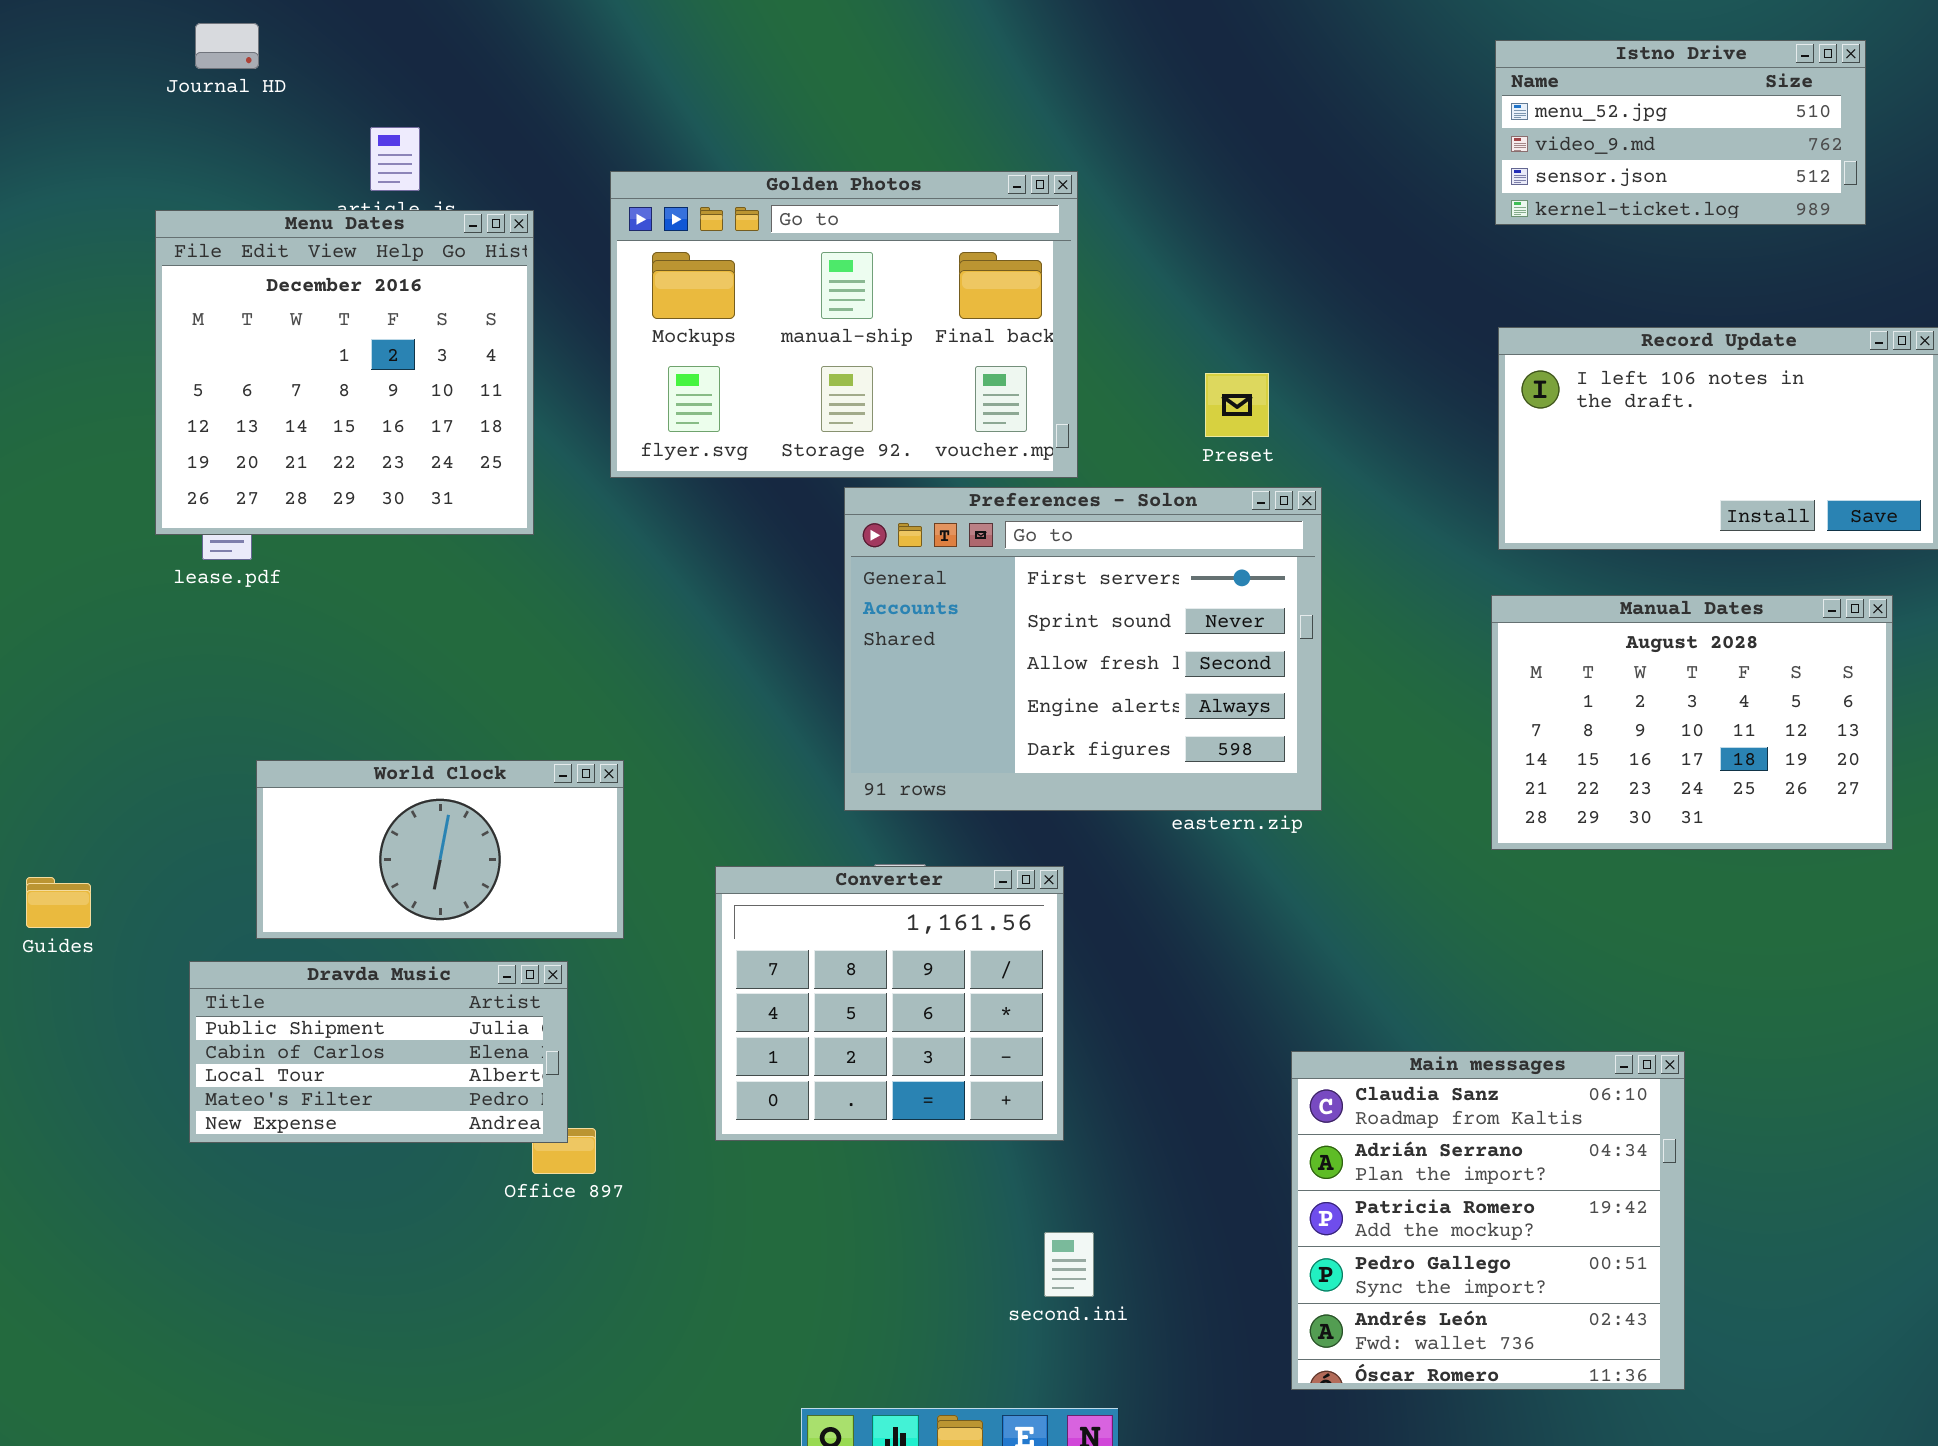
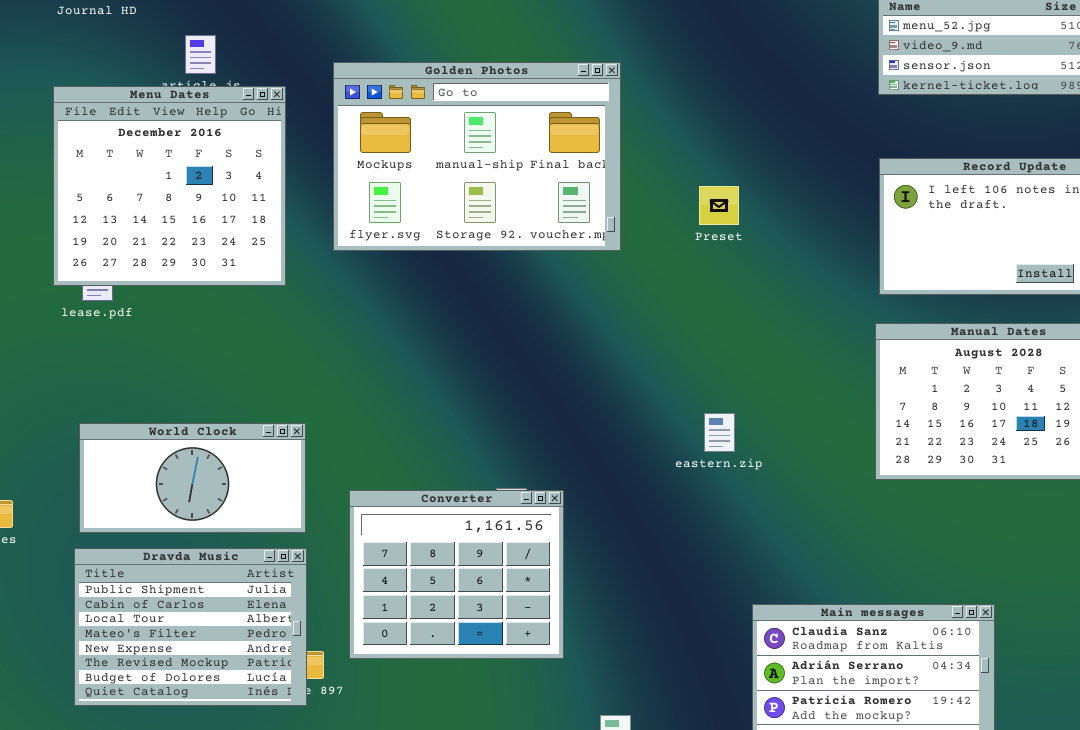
Preferences - Solon: [844,487,1322,811] -> none, closed
World Clock: [256,760,624,939] -> [79,423,306,533], moved
Converter: [715,866,1064,1141] -> [349,490,564,659], moved
Dravda Music: [189,961,568,1143] -> [74,548,307,706], resized

